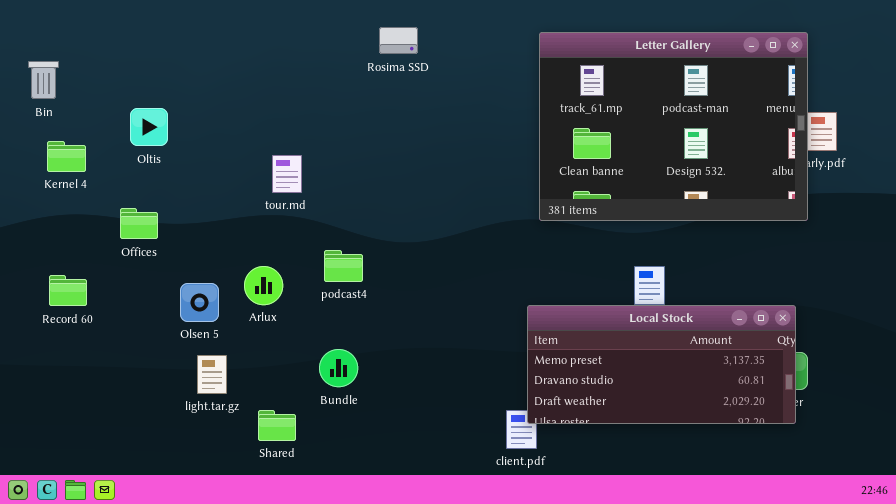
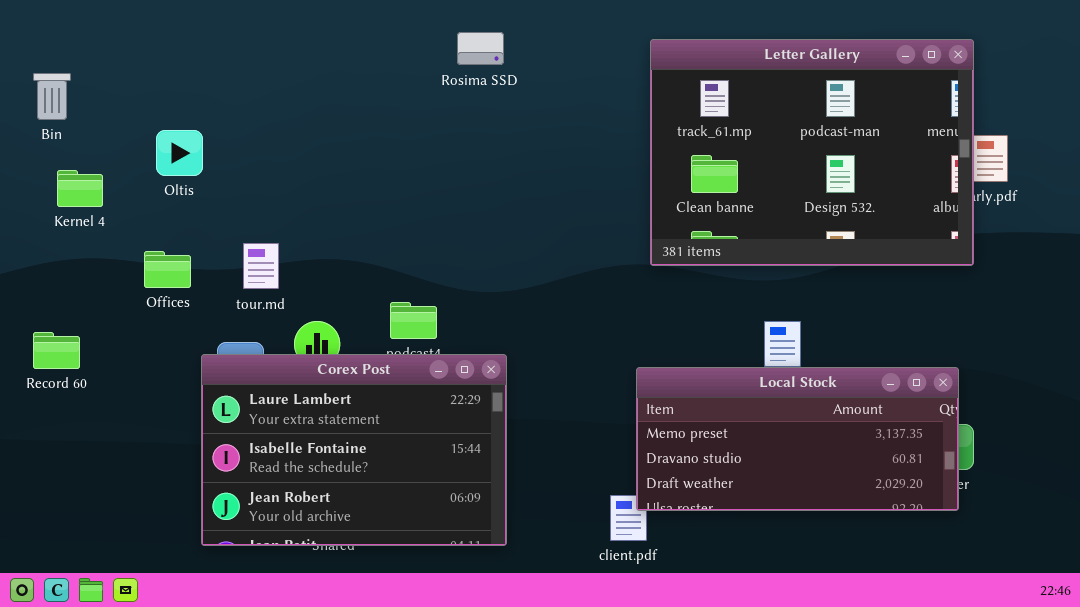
tour.md: [272,155,302,193] -> [243,243,279,289], moved
Record 60: [49,275,87,306] -> [33,332,80,369], moved
Corex Post: none -> [201,354,507,546], opened

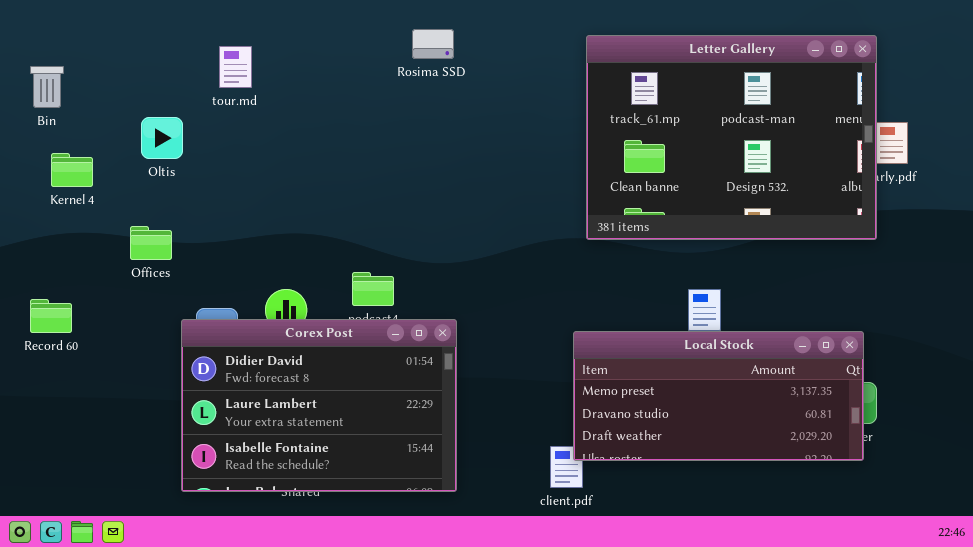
tour.md: [243,243,279,289] -> [219,46,252,88], moved
Corex Post: [201,354,507,546] -> [181,319,457,492], scrolled up 1 row

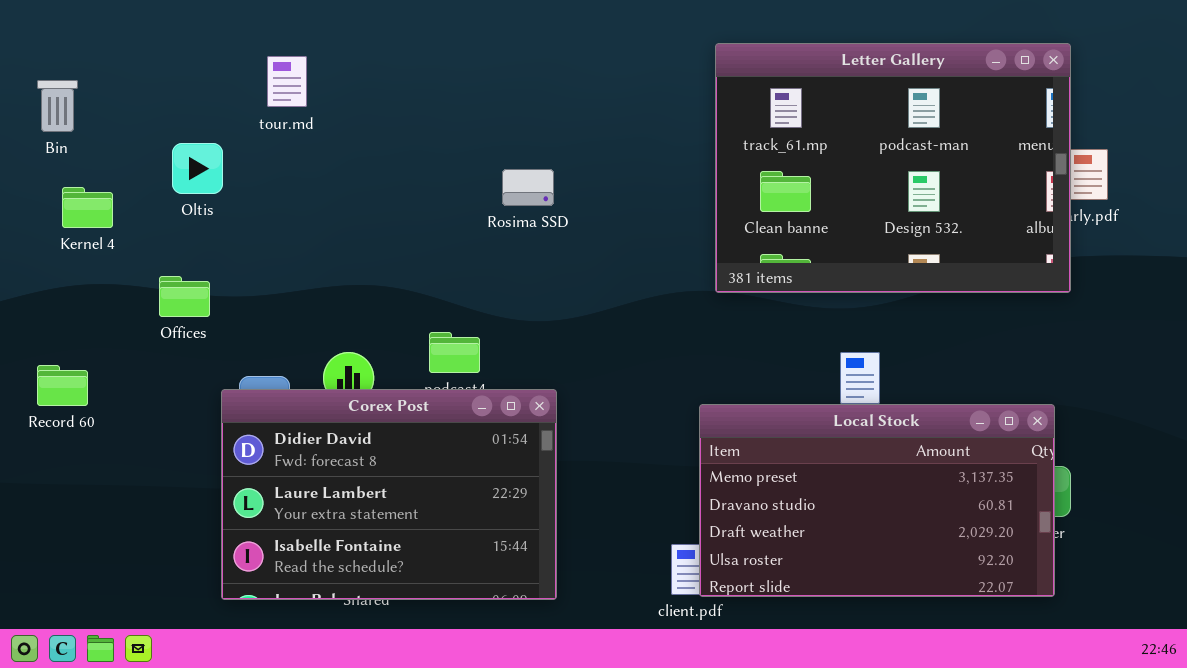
Rosima SSD: [412,29,454,59] -> [502,169,554,206], moved
Local Stock: [573,331,864,461] -> [699,404,1055,597], resized

